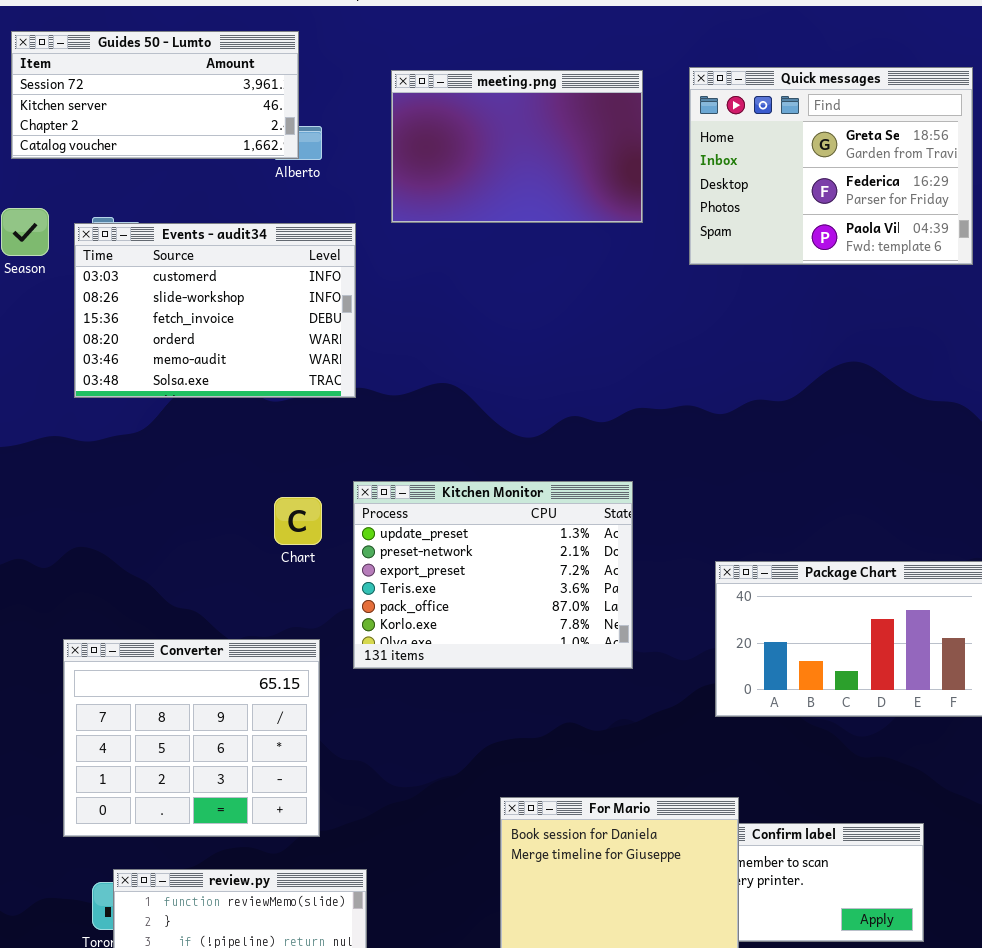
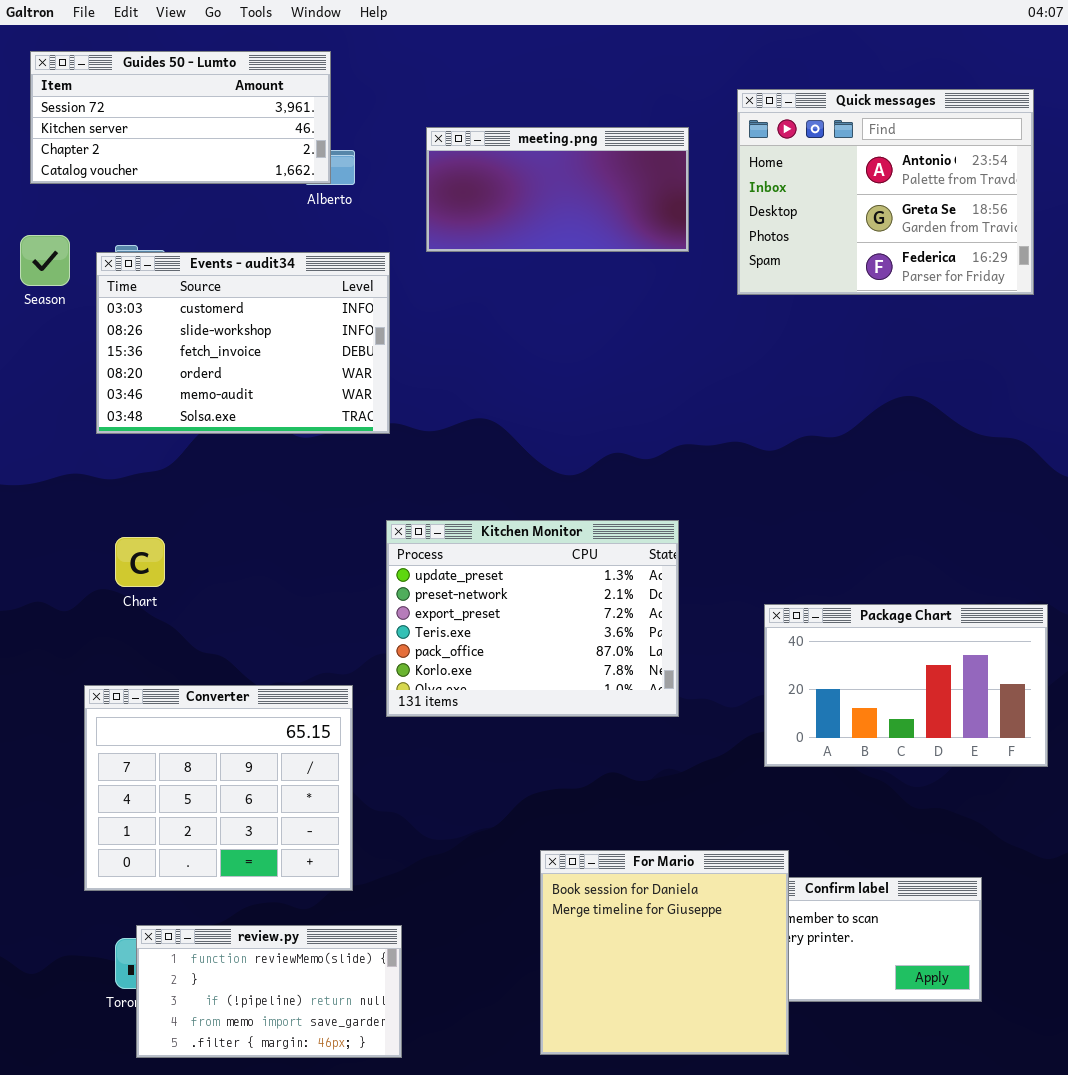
Quick messages: [689,67,973,265] -> [737,89,1034,295], scrolled up 1 row
meeting.png: [391,70,643,223] -> [426,127,689,252], resized
Chart: [274,497,322,545] -> [115,537,165,587], moved

